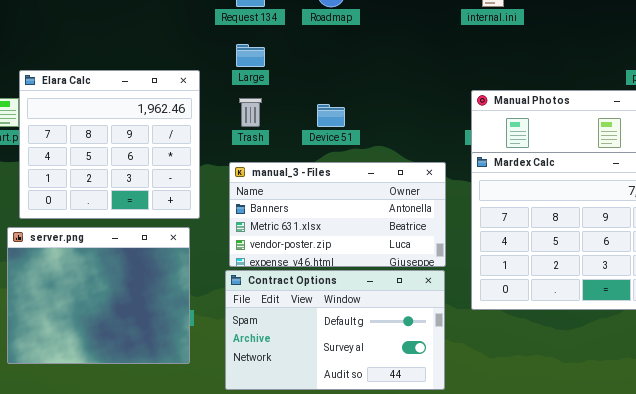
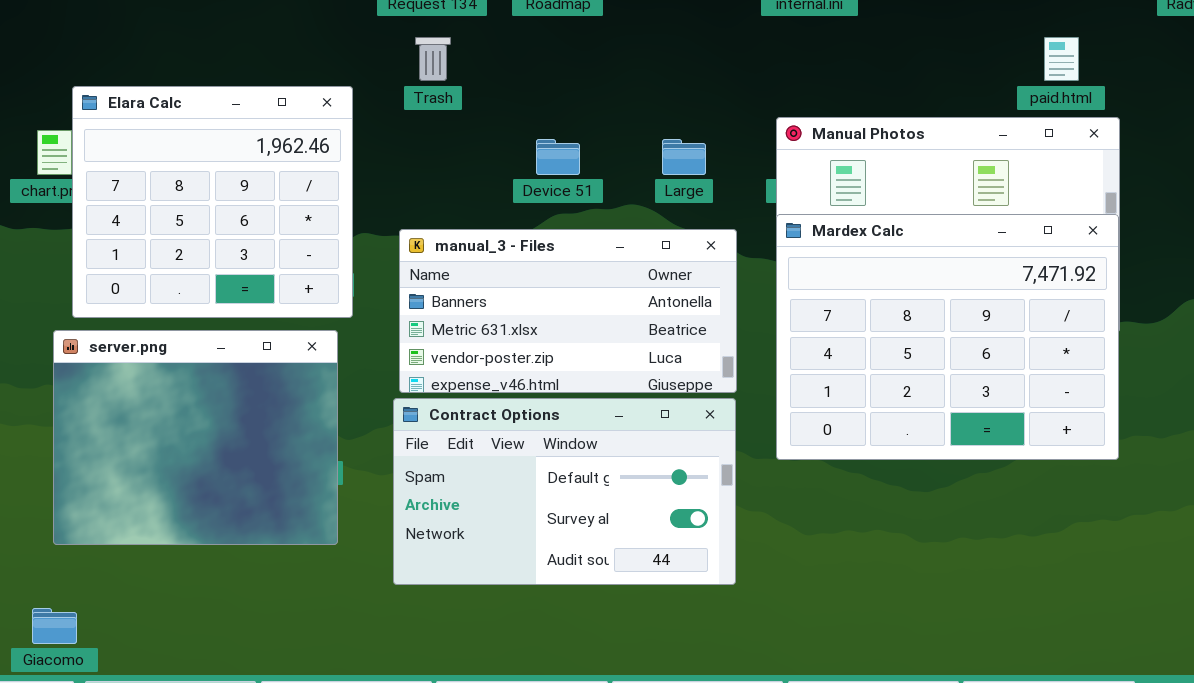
Large: [236,44,265,67] -> [662,139,706,175], moved
Trash: [239,98,262,127] -> [415,37,451,81], moved

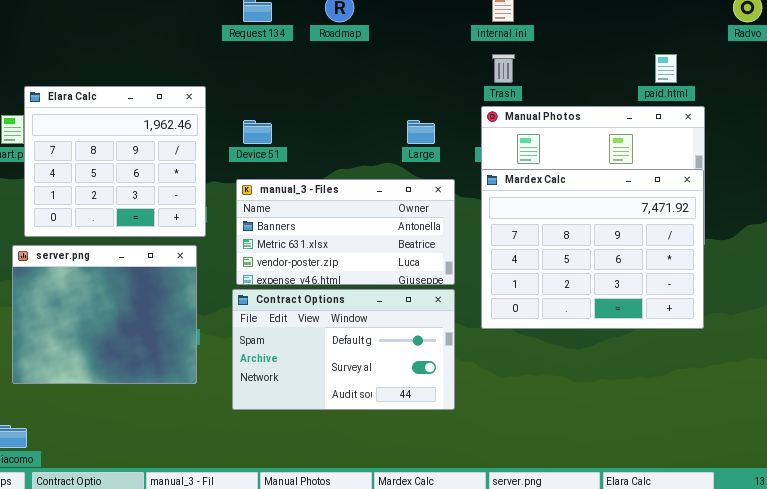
Trash: [415,37,451,81] -> [492,54,515,83], moved
Device 51: [536,139,580,175] -> [243,120,272,144], moved

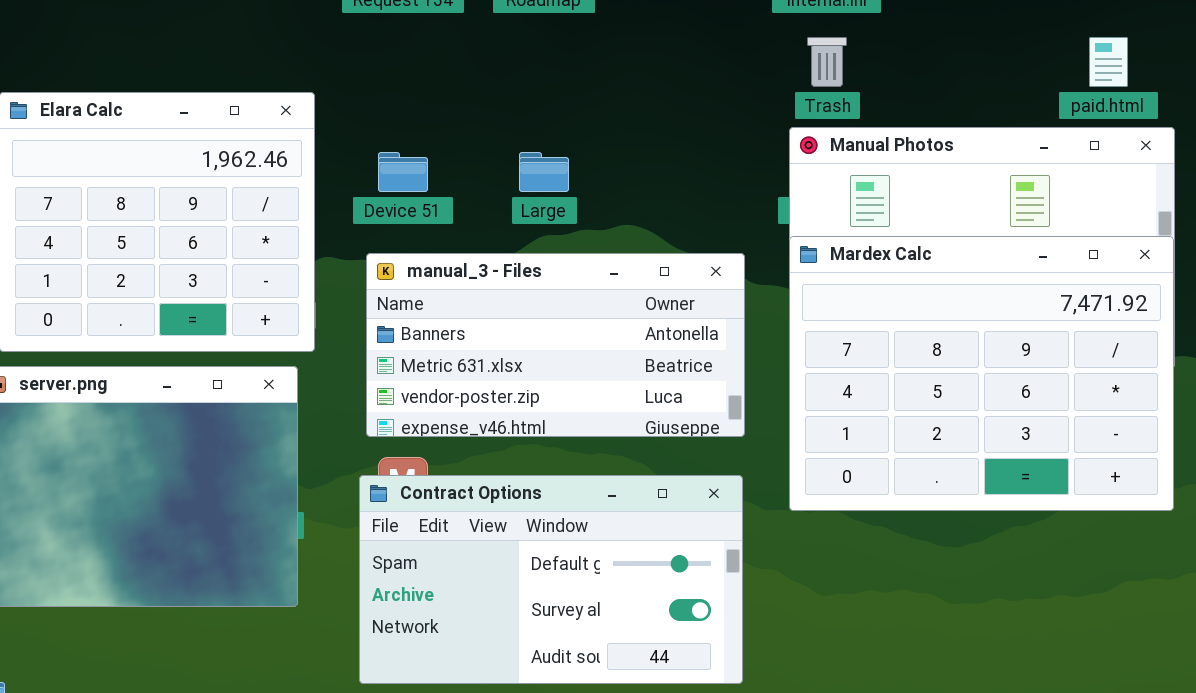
Large: [407,120,435,144] -> [519,152,569,192], moved
Contract Options: [232,289,455,410] -> [359,475,743,684], moved

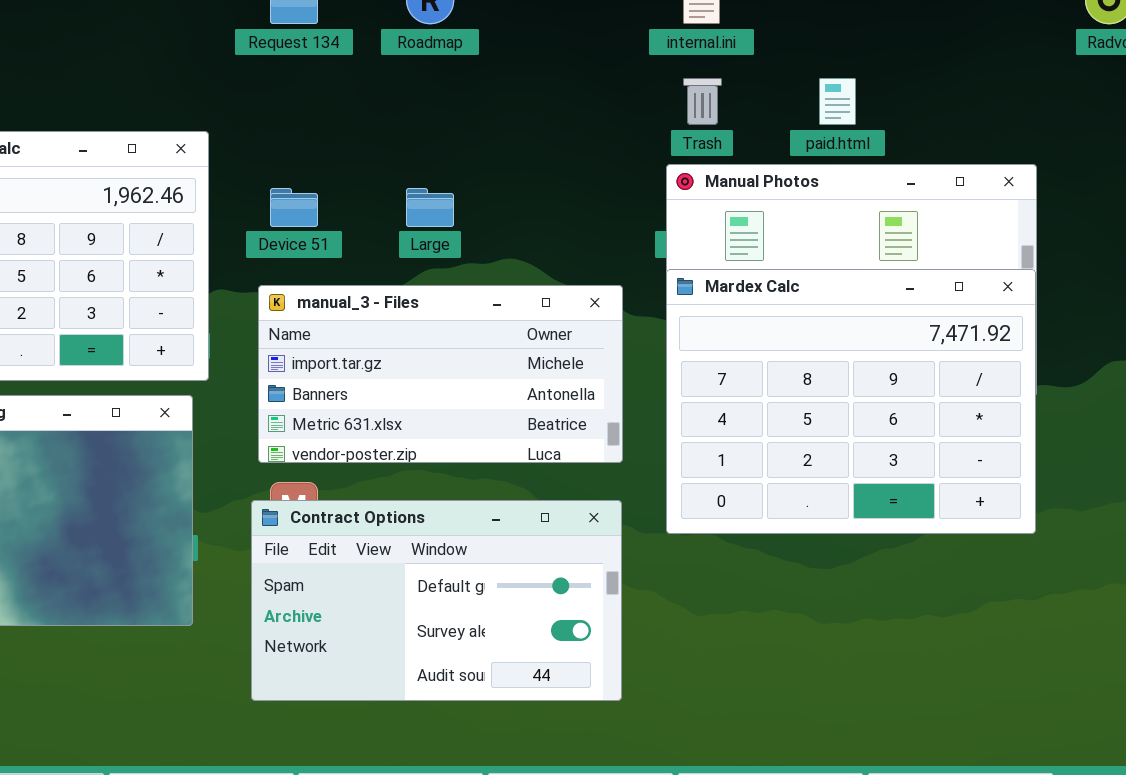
paid.html: [1089,37,1128,87] -> [819,78,856,125], moved
manual_3 - Files: [366,253,745,437] -> [258,285,623,463], scrolled up 1 row

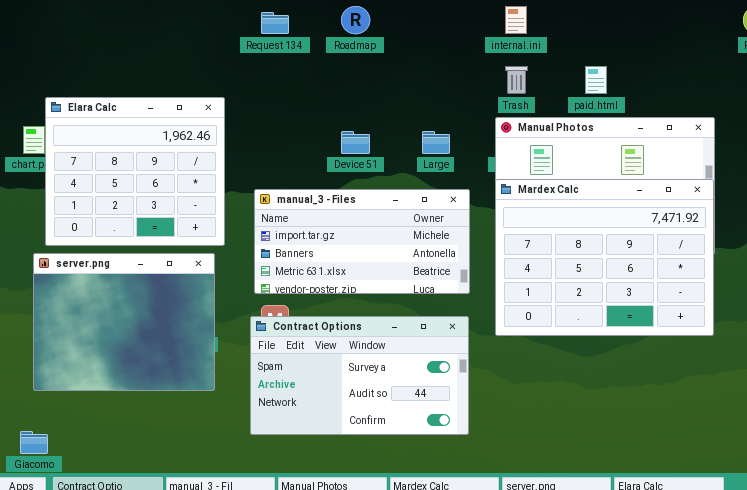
Device 51: [270,188,318,227] -> [341,131,370,154], moved
Large: [406,188,454,227] -> [422,131,450,154], moved
Contract Options: [251,500,622,701] -> [250,316,469,435], scrolled down 1 row

